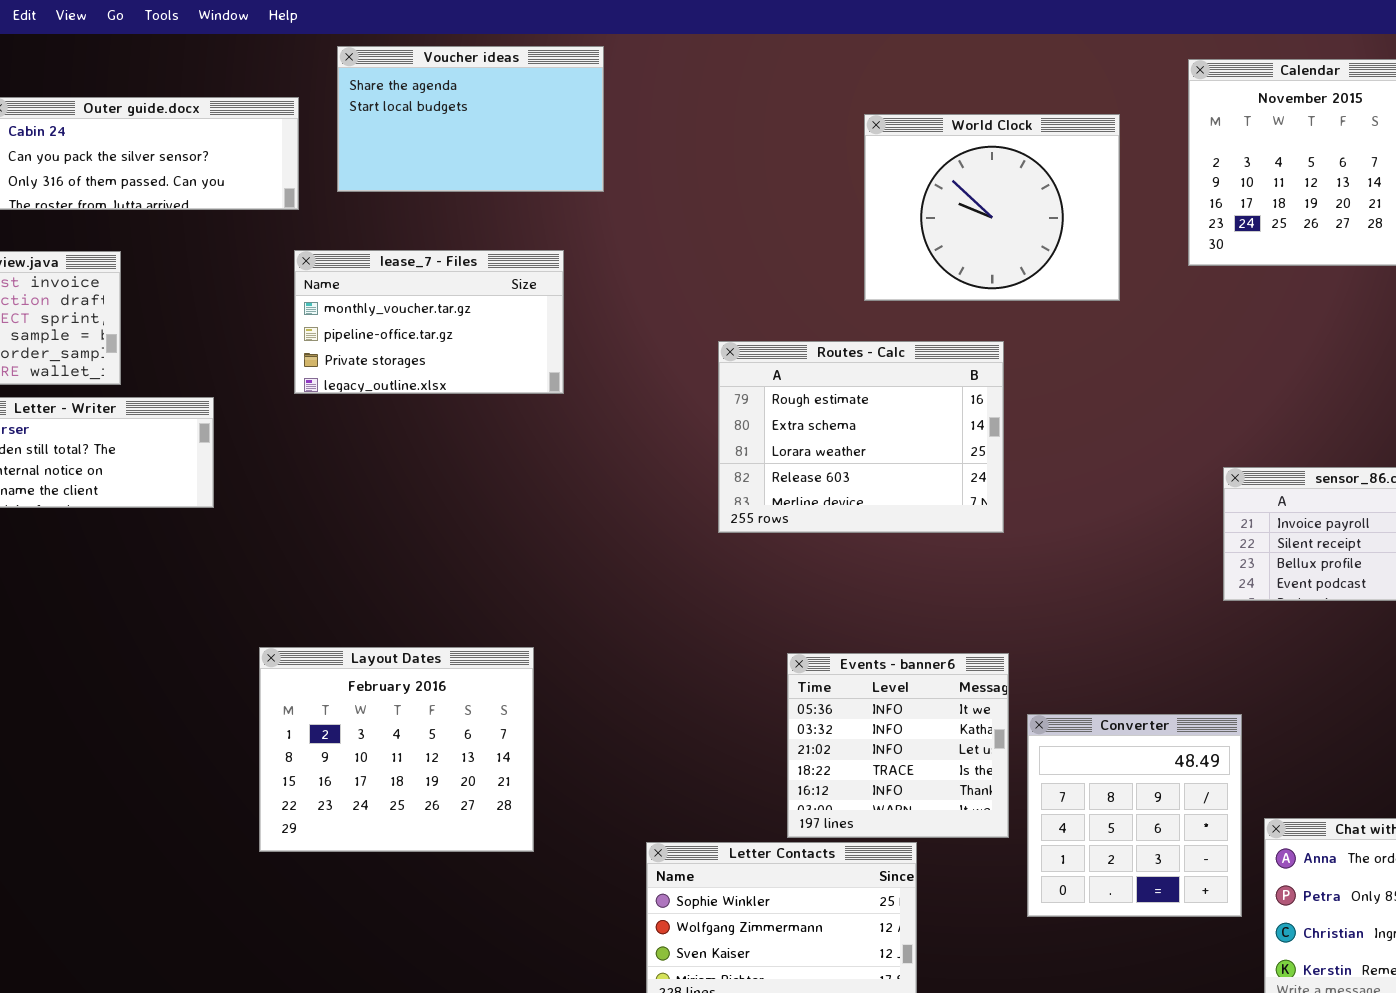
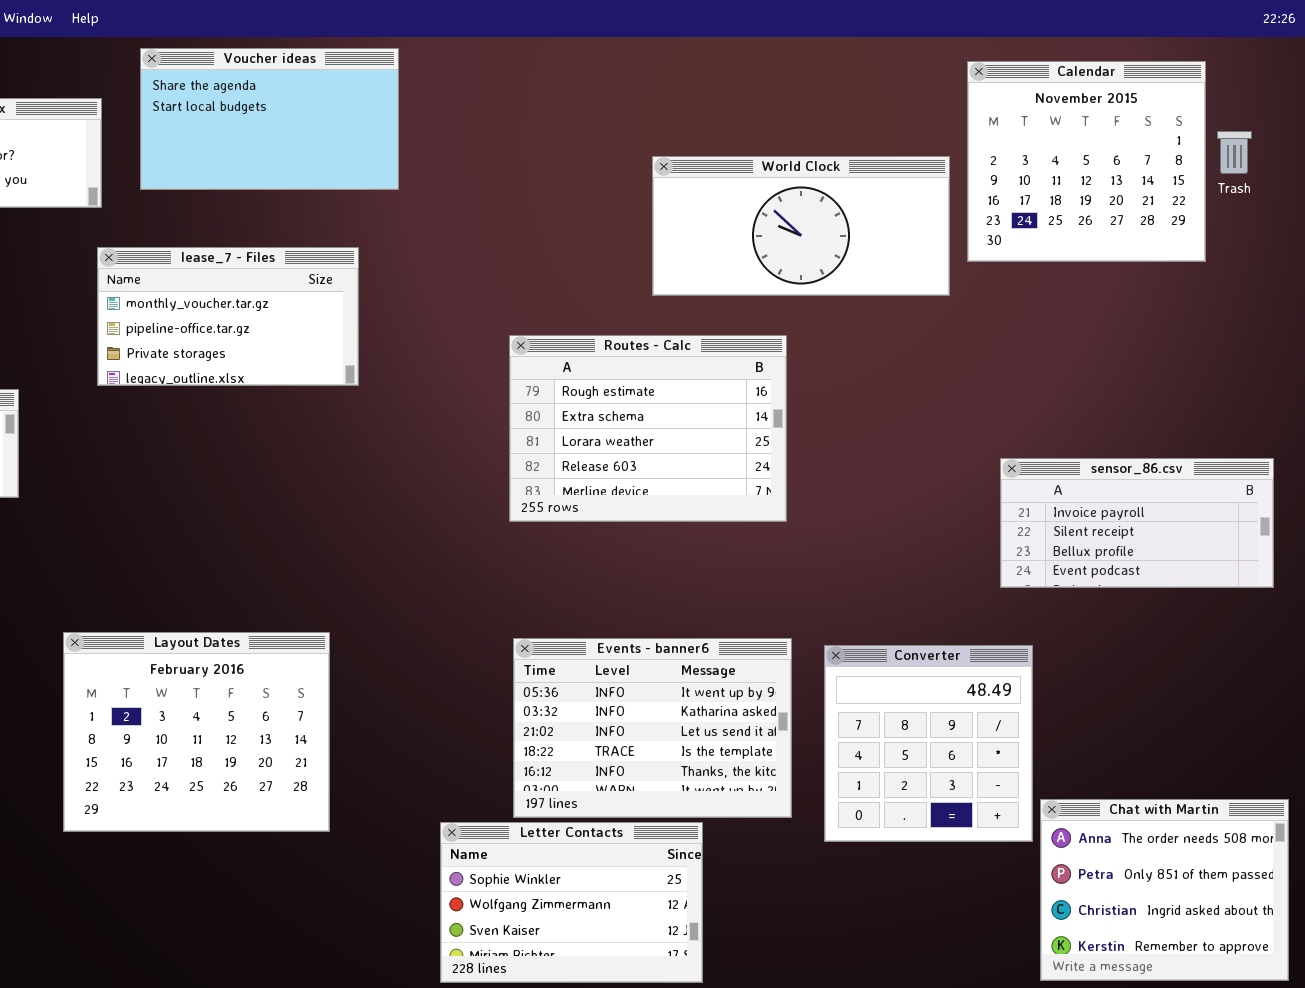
World Clock: [864,114,1120,301] -> [652,156,950,296], resized
Events - banner6: [787,653,1009,838] -> [513,638,792,818], resized
Converter: [1027,714,1242,917] -> [824,645,1033,842], moved

